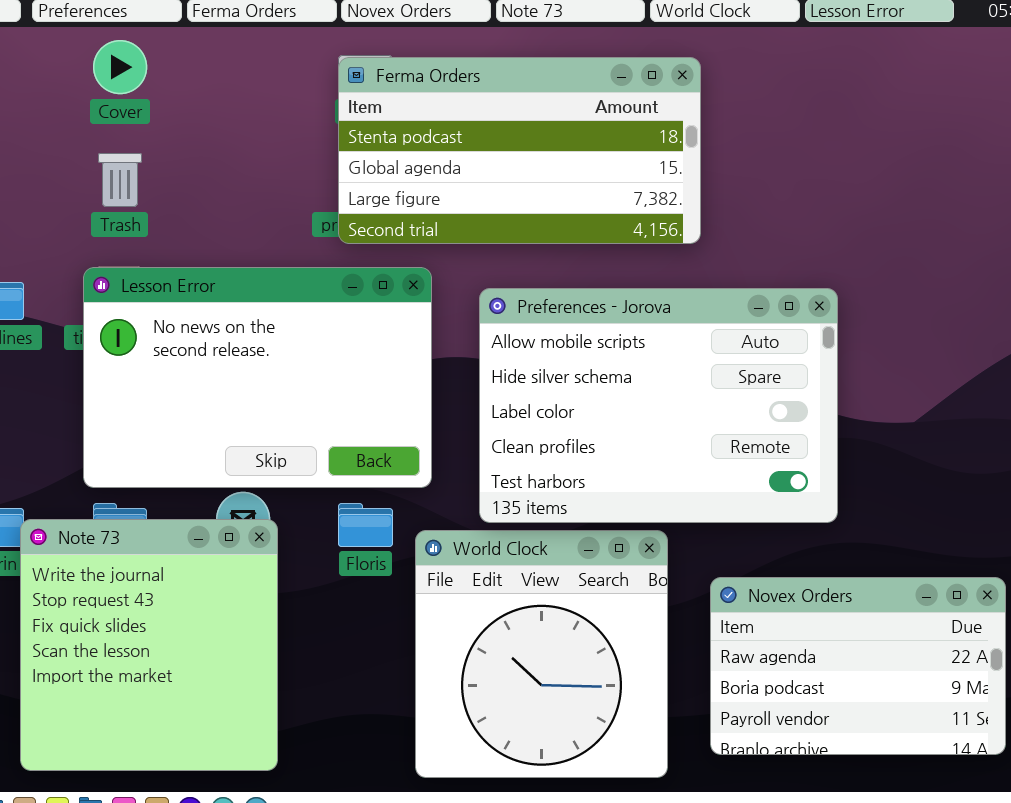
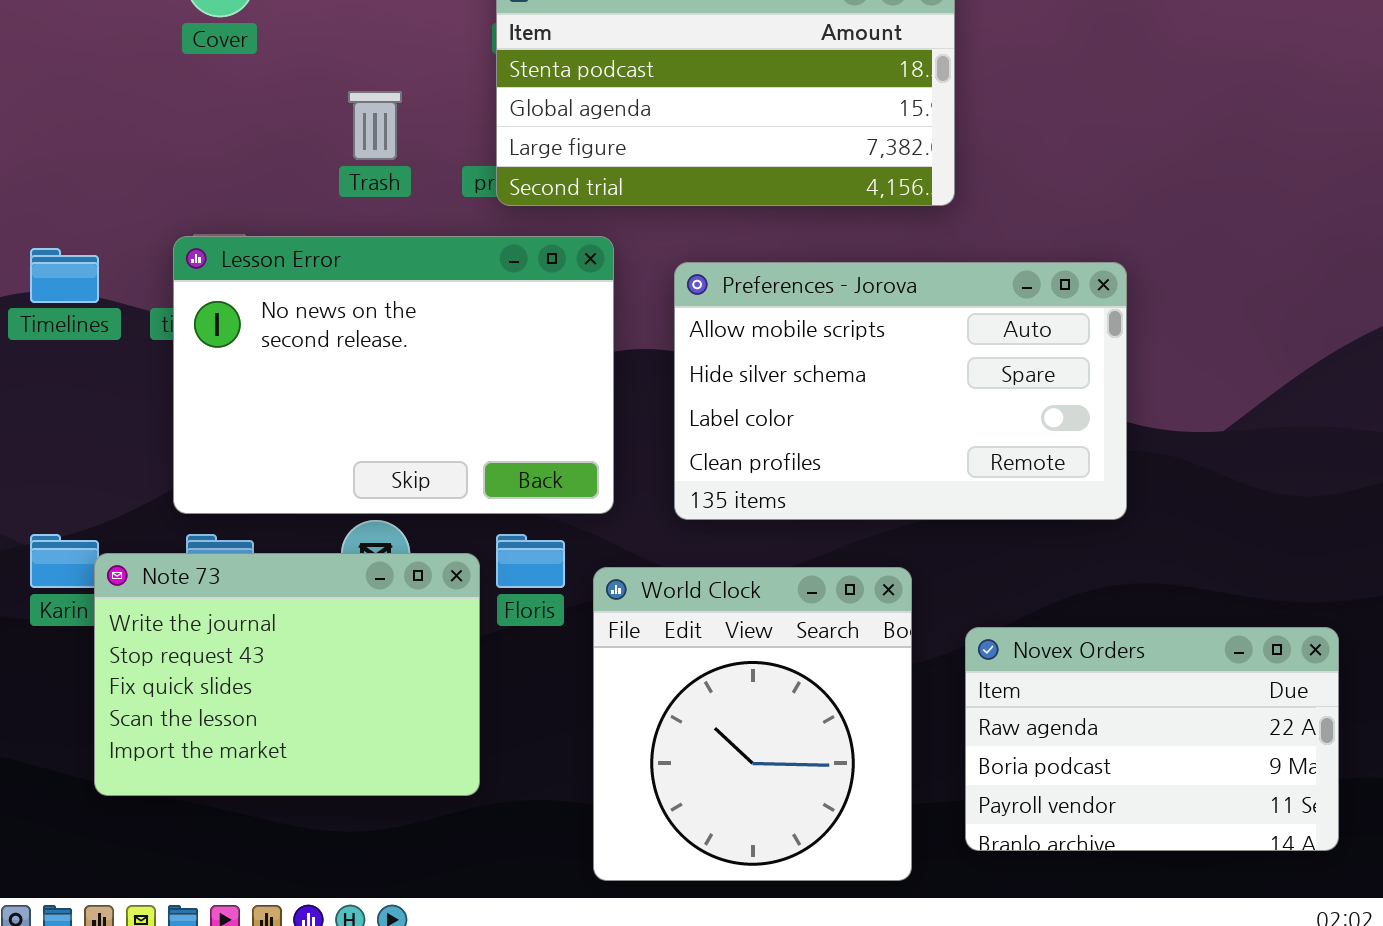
Trash: [98,153,142,207] -> [348,91,402,160], moved
Preferences - Jorova: [479,288,838,523] -> [674,262,1127,520], resized
Note 73: [20,519,278,771] -> [94,553,480,796], resized

